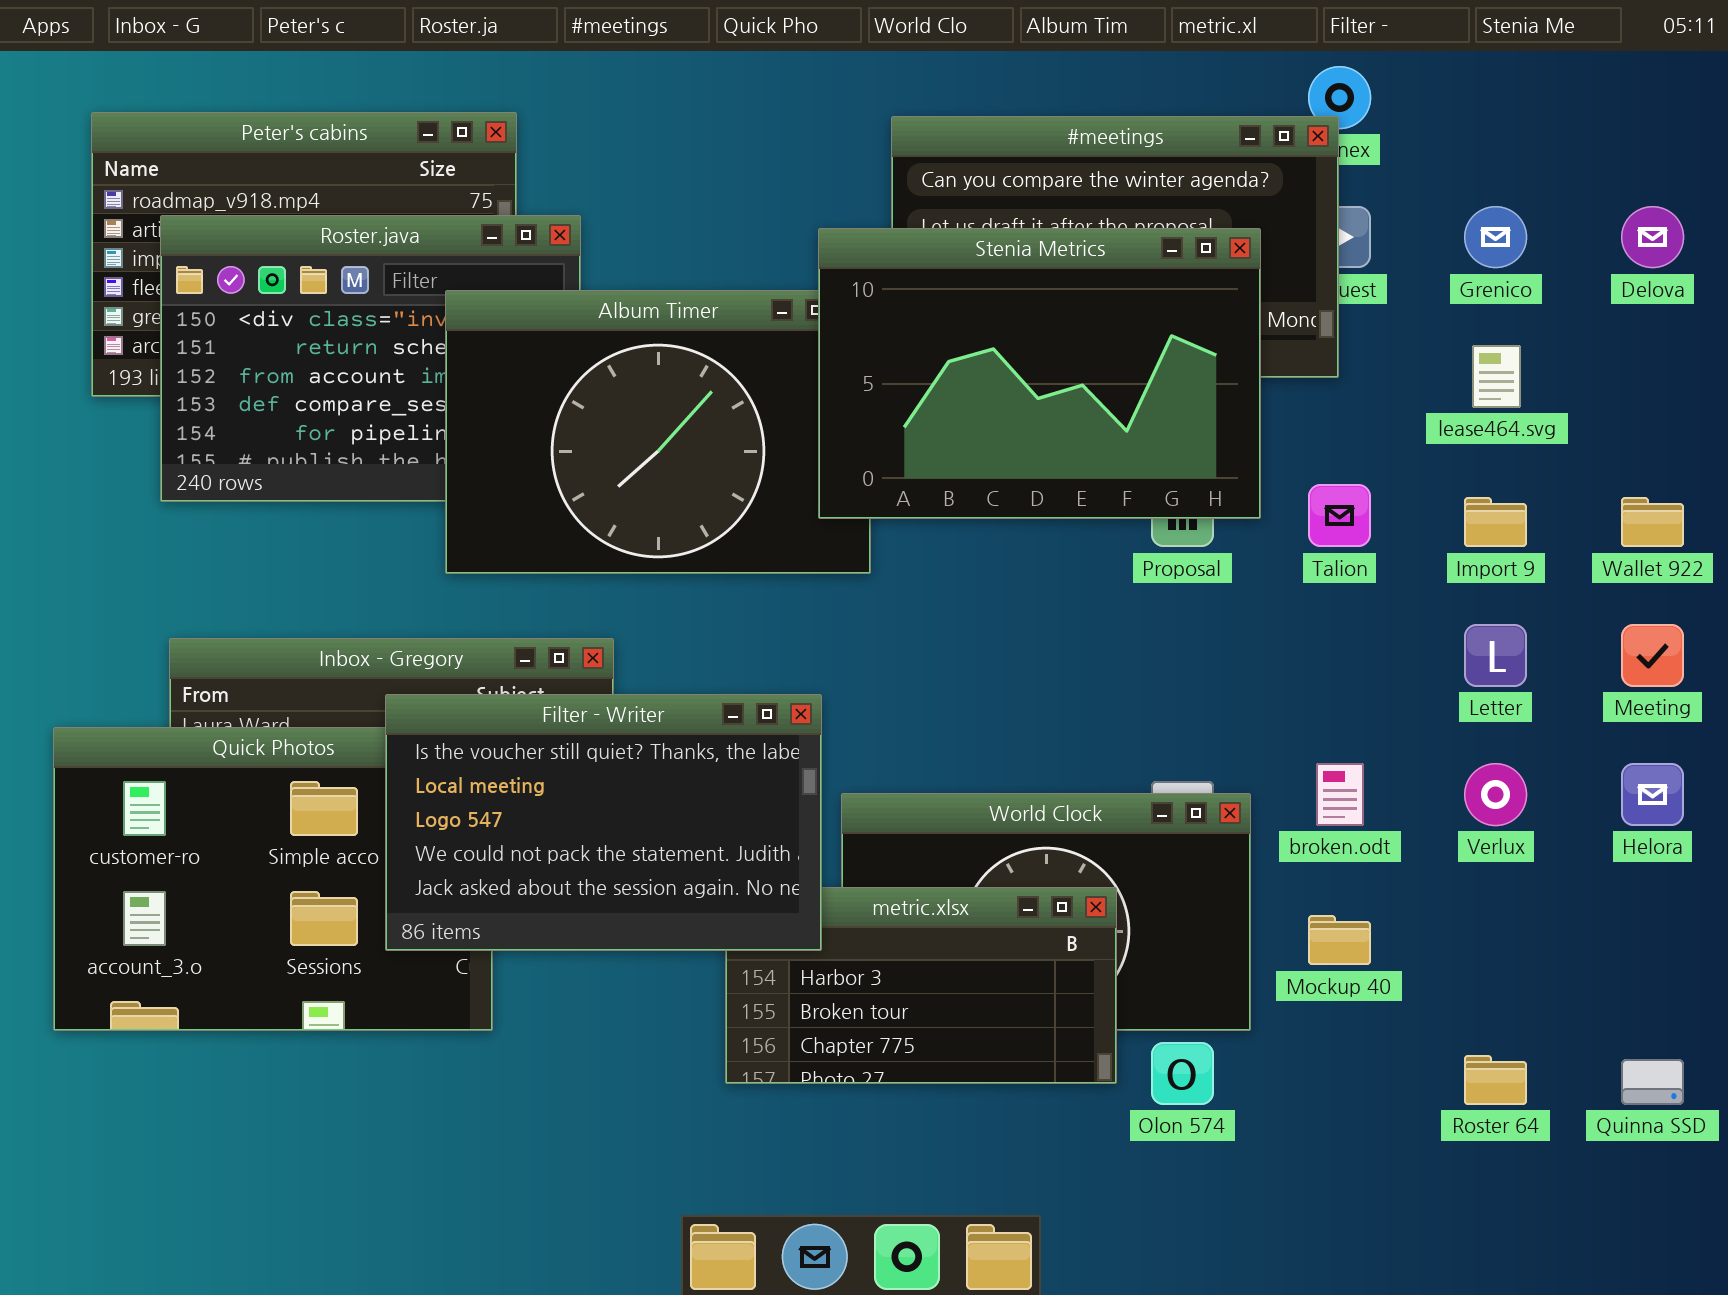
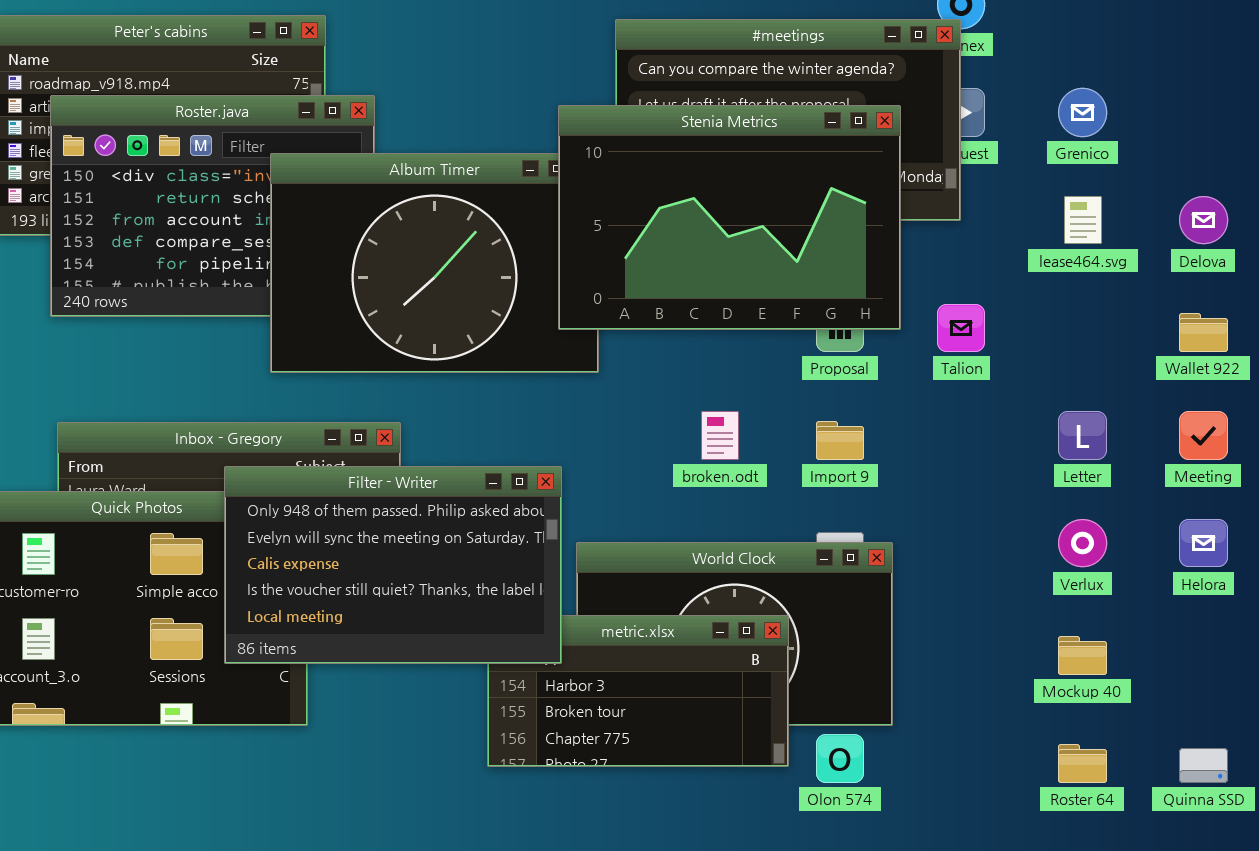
Delova: [1621,206,1684,268] -> [1179,196,1228,244], moved
Import 9: [1464,497,1527,547] -> [816,421,864,460], moved
Filter - Writer: [385,694,822,951] -> [224,466,562,664], scrolled up 3 rows
broken.odt: [1316,763,1364,826] -> [701,411,739,460], moved
Mockup 40: [1308,915,1371,965] -> [1058,636,1107,675], moved

